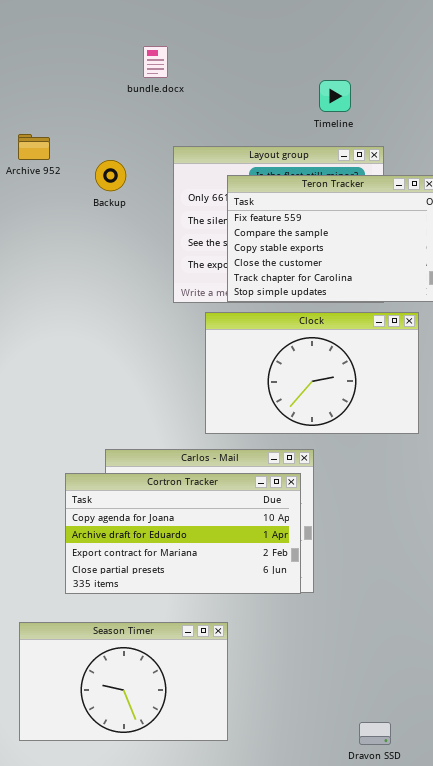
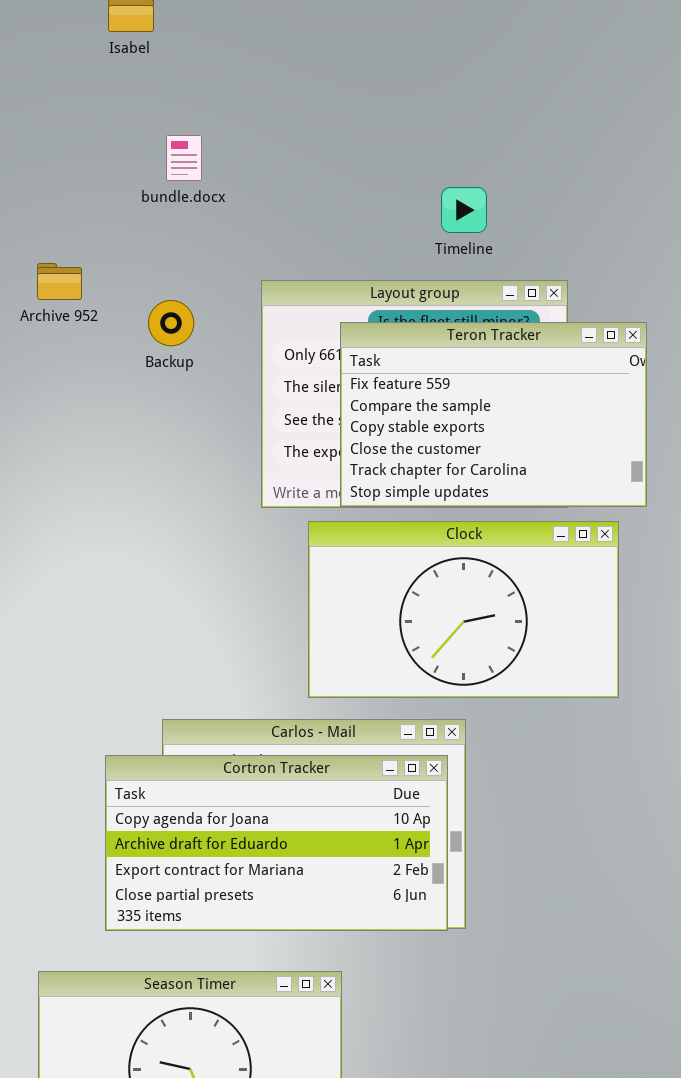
bundle.docx: [143,46,168,78] -> [166,135,202,181], moved
Timeline: [319,80,351,112] -> [441,187,487,233], moved

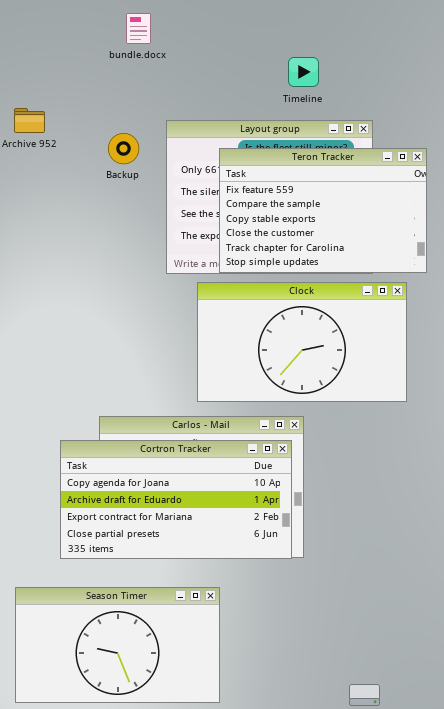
bundle.docx: [166,135,202,181] -> [126,13,151,44], moved
Backup: [148,300,194,346] -> [108,133,139,164], moved

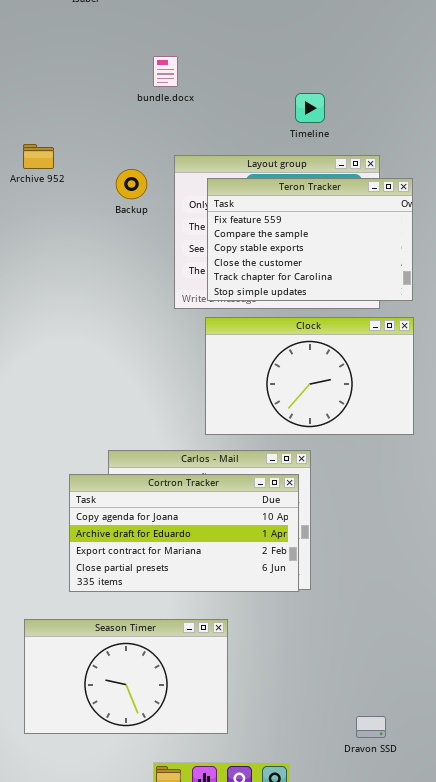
bundle.docx: [126,13,151,44] -> [153,56,178,87], moved
Teron Tracker: [219,148,427,273] -> [207,178,413,301], moved

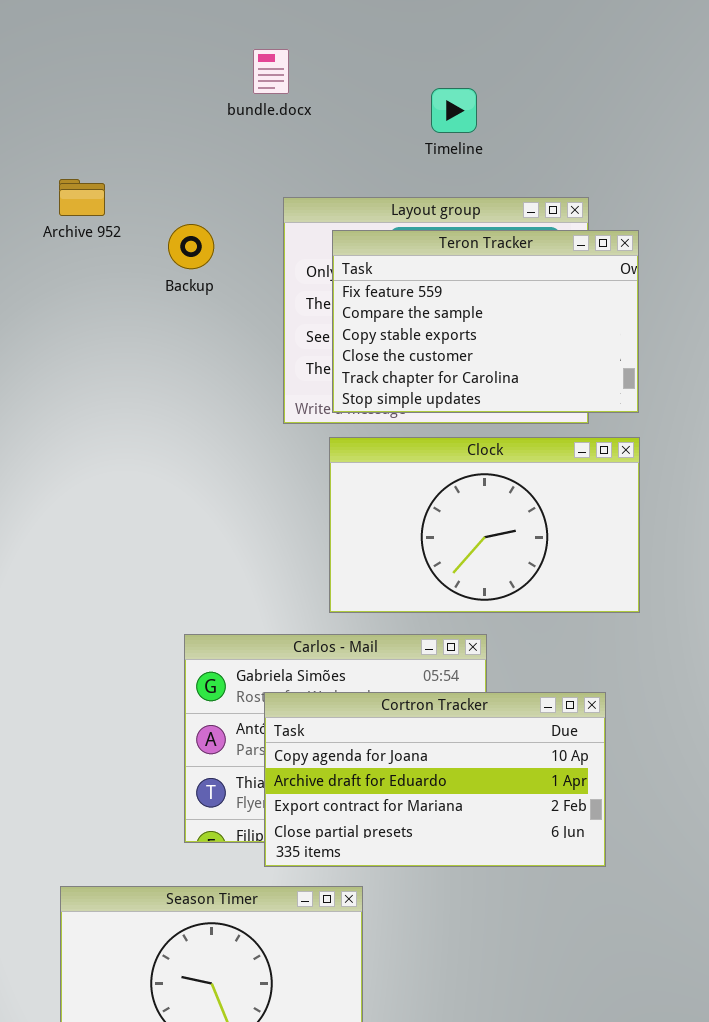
Timeline: [295,93,325,123] -> [431,88,477,133], moved
Backup: [116,169,147,199] -> [168,224,214,269], moved
Cortron Tracker: [69,474,299,592] -> [264,692,606,867], moved

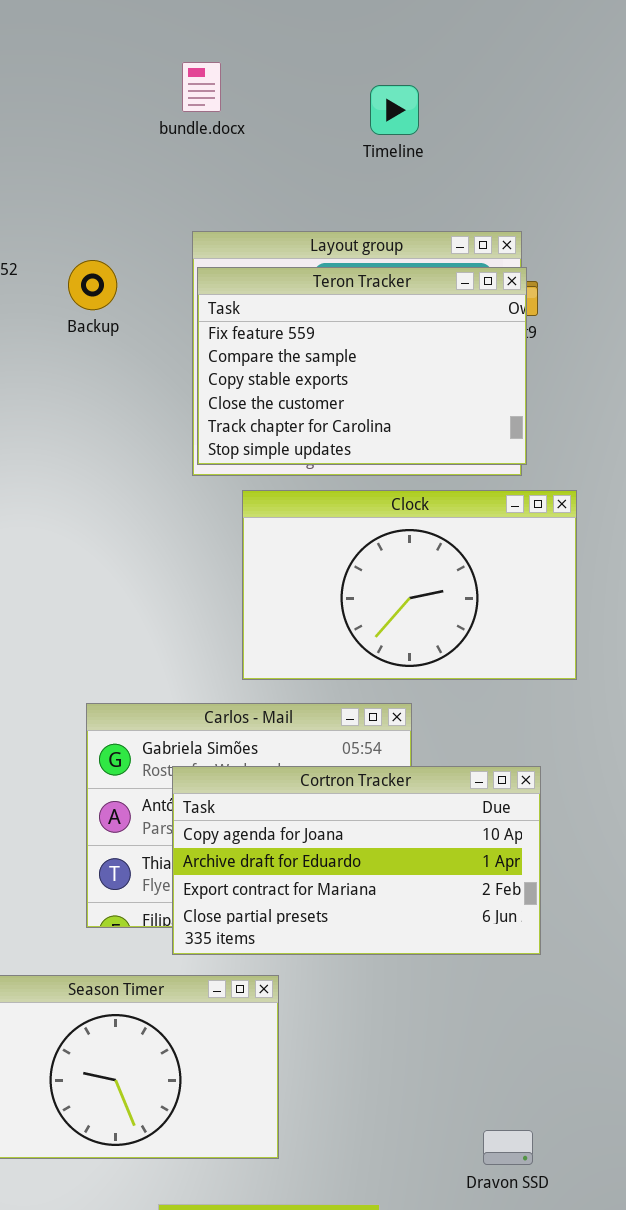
bundle.docx: [253,49,289,94] -> [182,62,221,112], moved
Timeline: [431,88,477,133] -> [370,85,419,135], moved
Teron Tracker: [332,230,639,413] -> [197,267,527,465], moved

